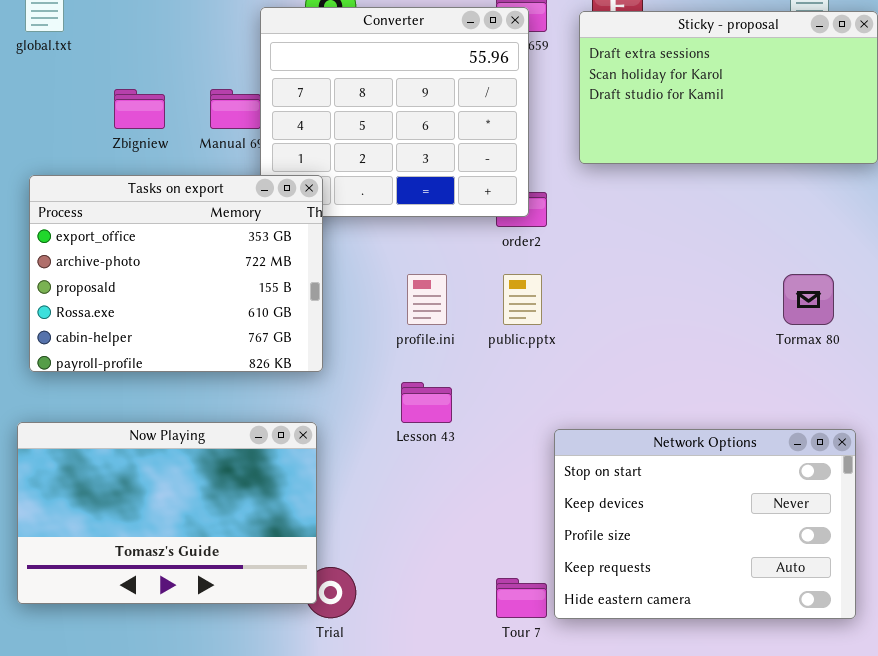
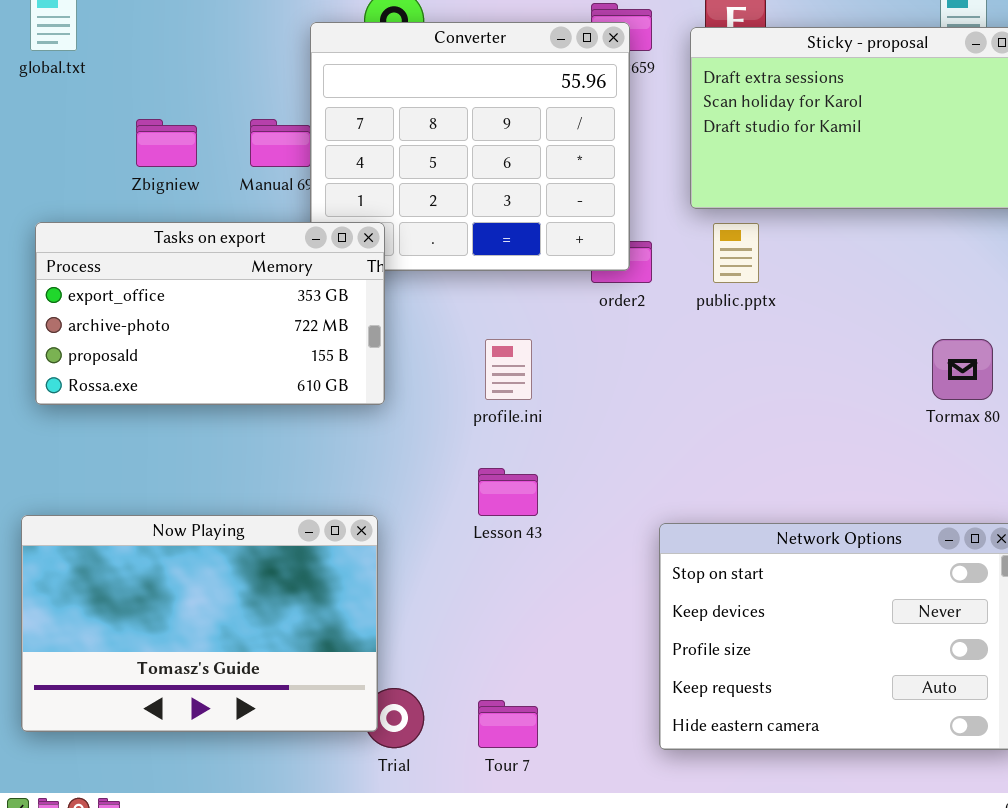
Tasks on export: [29,175,323,372] -> [35,222,385,405], resized
public.pptx: [503,274,542,325] -> [713,223,759,283], moved
Tour 7: [496,578,547,618] -> [478,700,538,748], moved

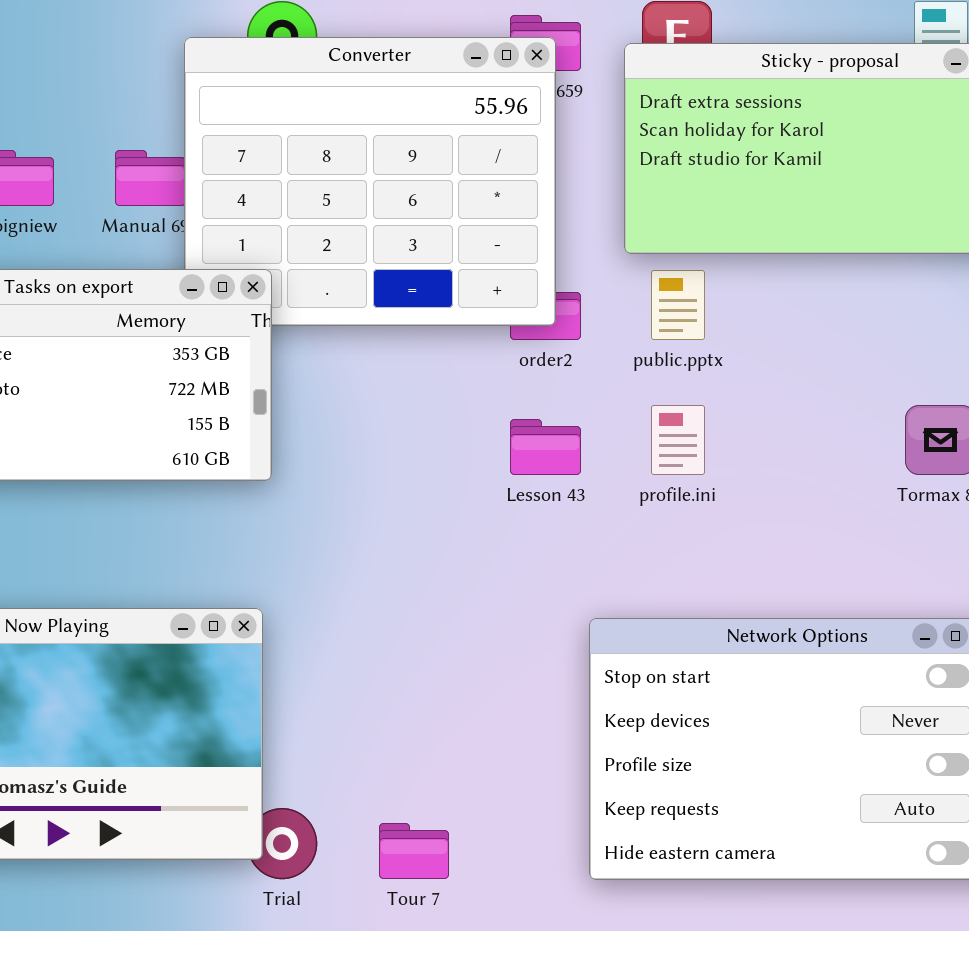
profile.ini: [485,339,532,400] -> [651,405,705,475], moved
Lesson 43: [478,468,538,516] -> [510,419,581,475], moved

